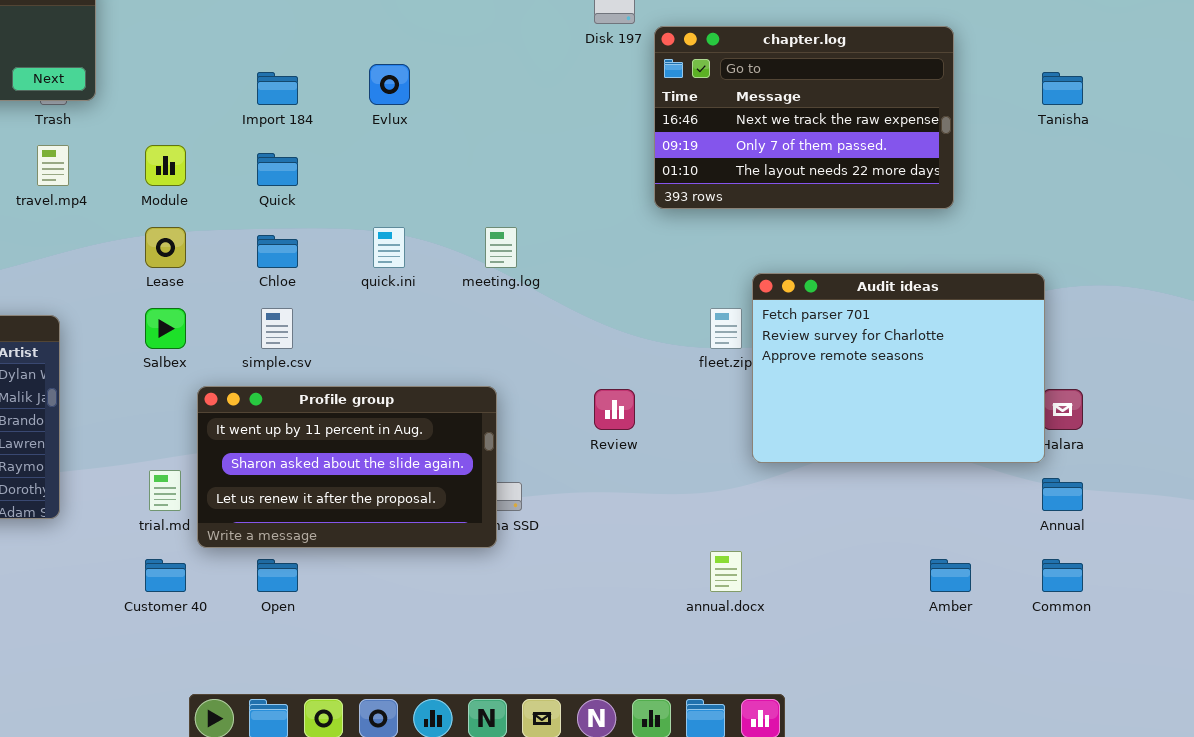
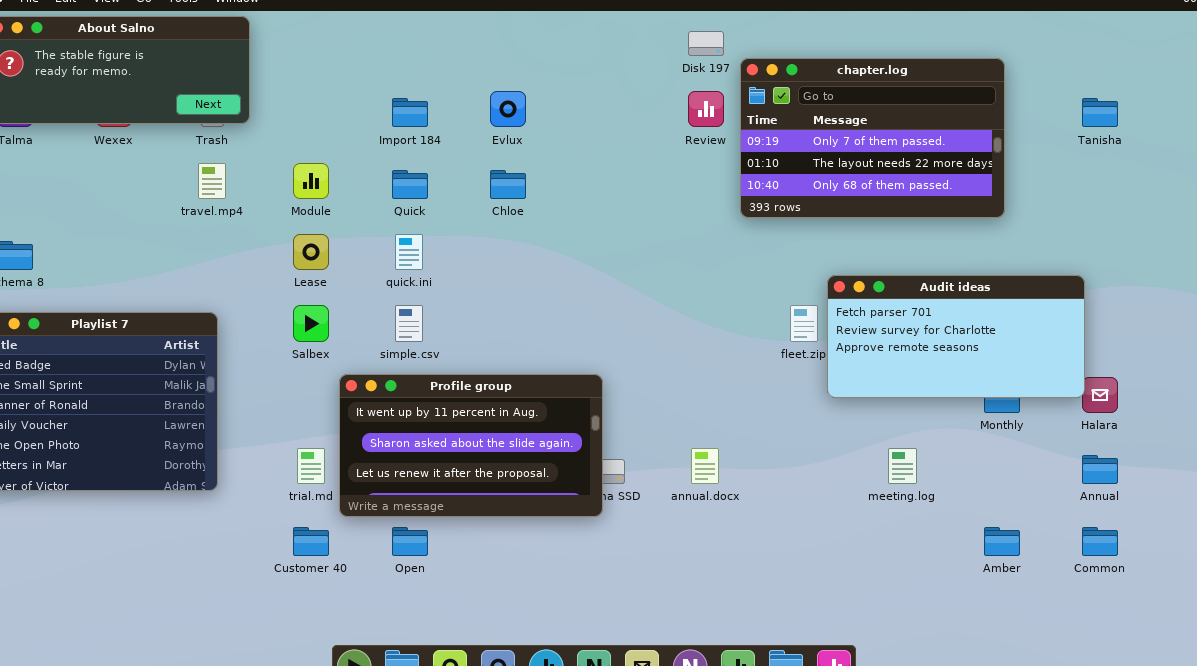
chapter.log: [654,26,954,209] -> [740,58,1005,218], scrolled down 1 row
quick.ini: [373,227,405,268] -> [395,234,423,270], moved
meeting.log: [485,227,517,268] -> [888,448,917,484], moved
Chloe: [257,235,298,268] -> [490,170,526,199], moved
Audit ideas: [752,273,1045,463] -> [827,275,1085,398], resized
Review: [594,389,635,430] -> [688,91,724,127], moved
annual.docx: [710,551,742,592] -> [691,448,719,484], moved

